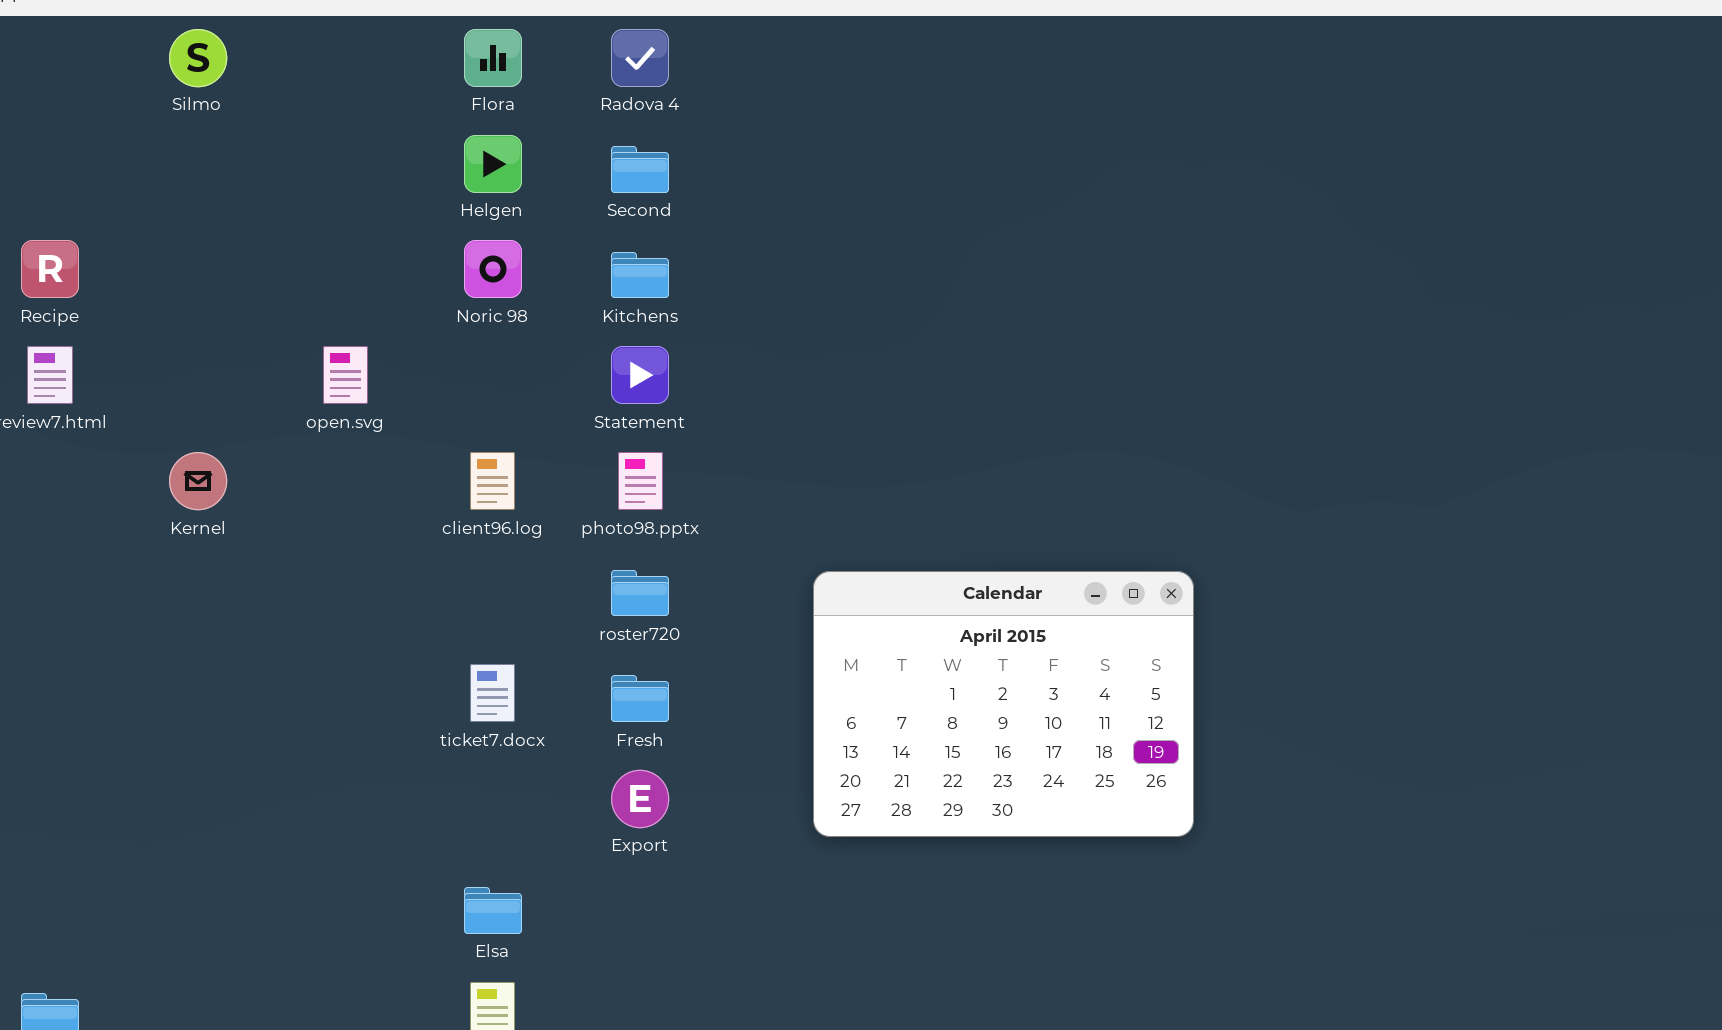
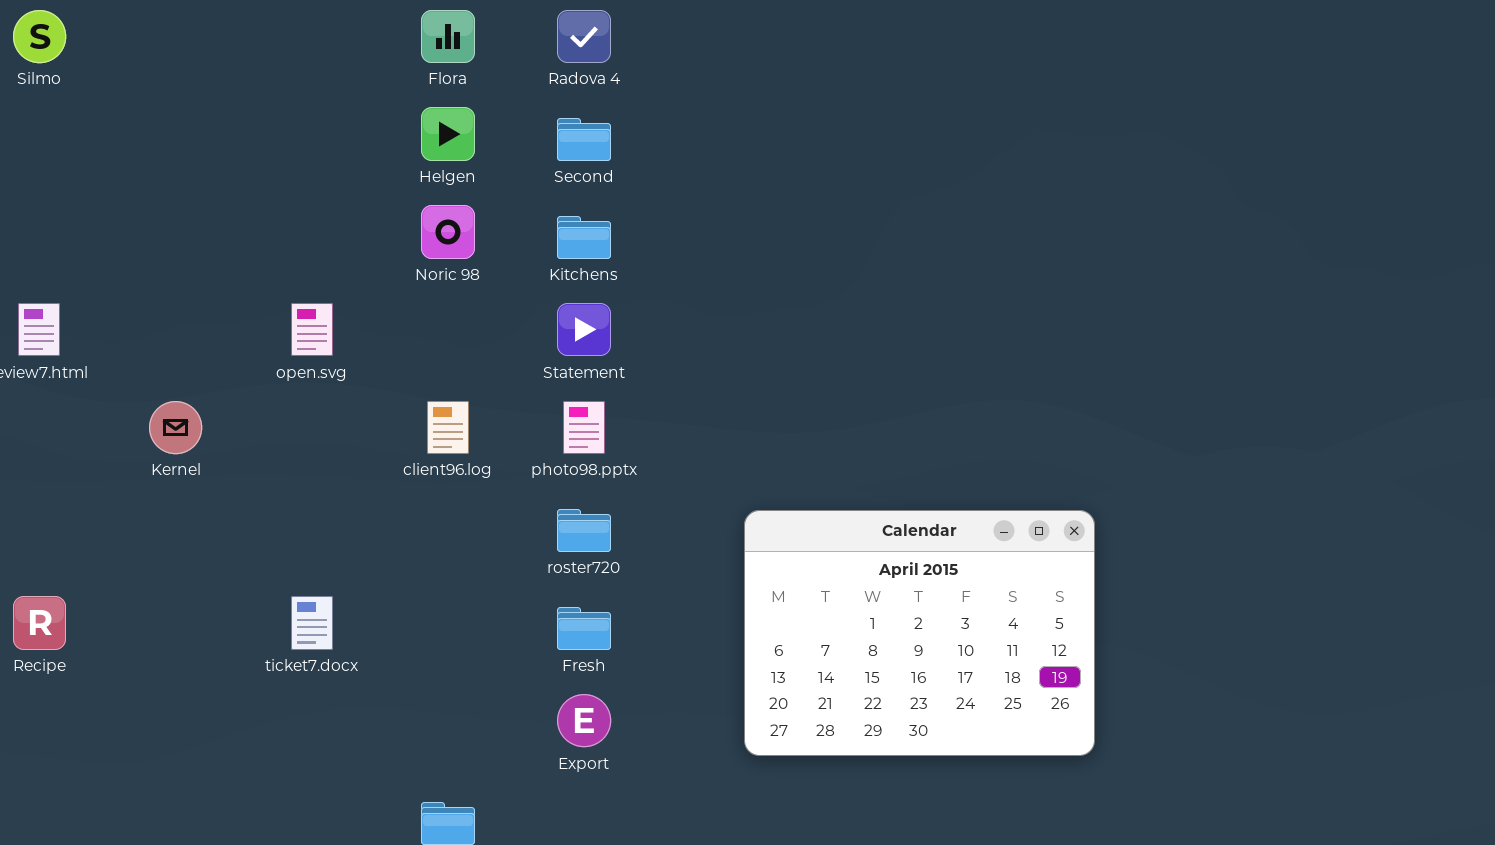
Silmo: [169,29,227,87] -> [13,10,66,63], moved
Recipe: [21,240,79,298] -> [13,596,66,650], moved
ticket7.docx: [470,664,515,722] -> [291,596,333,650], moved

